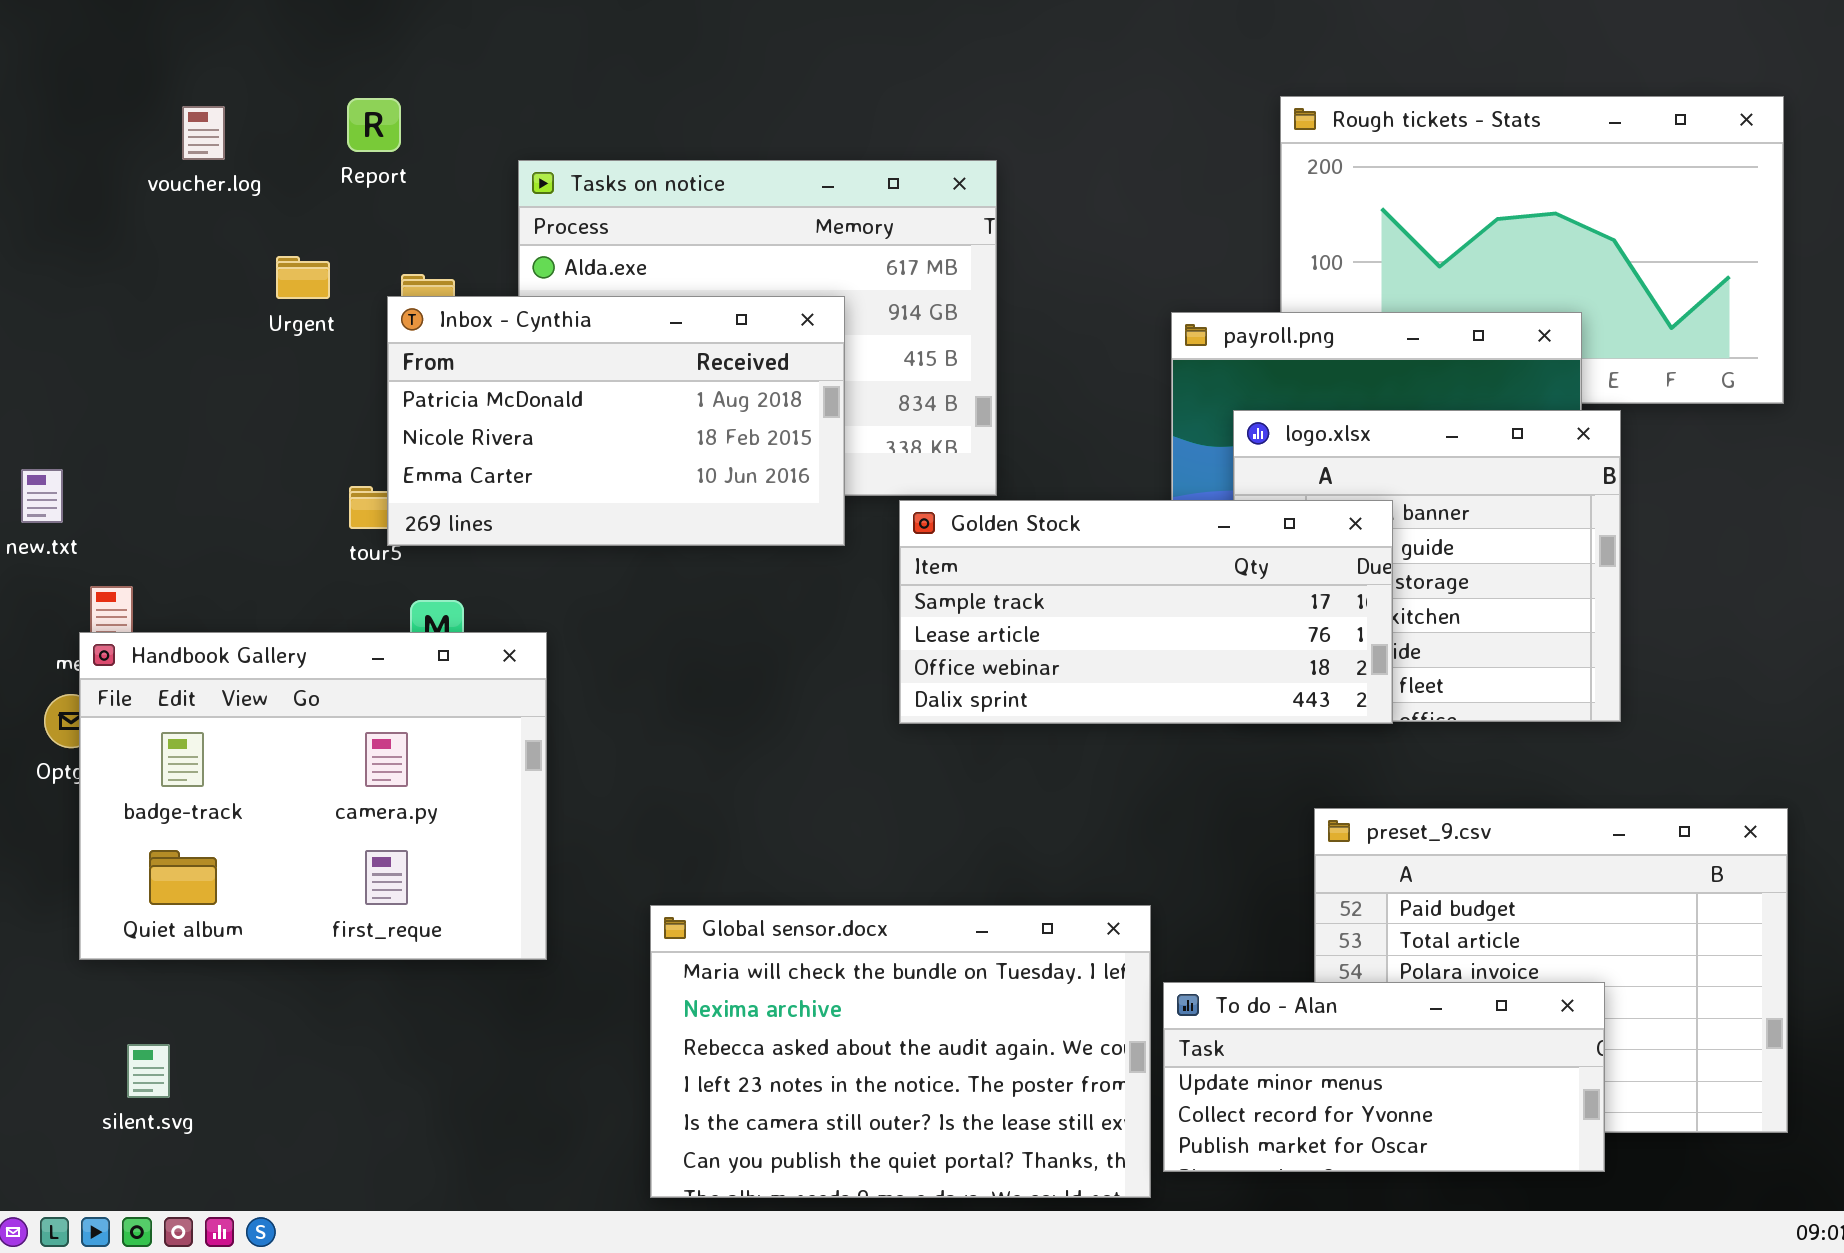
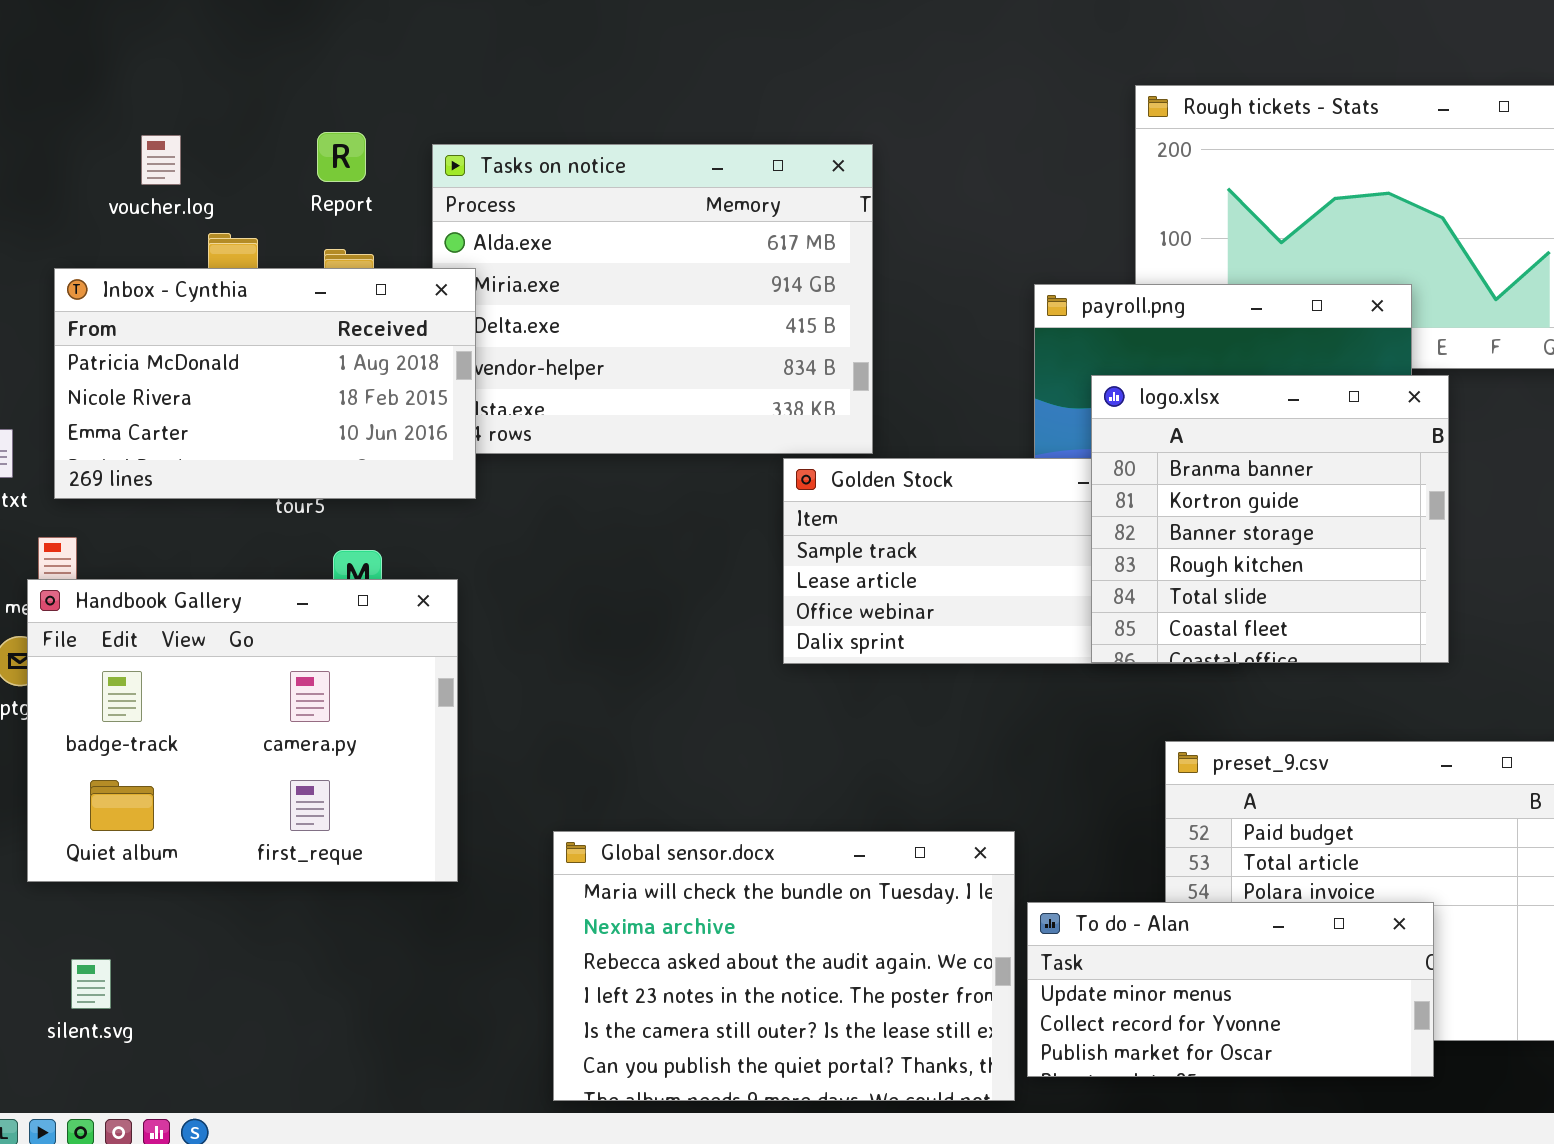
Report: [347,98,401,152] -> [317,132,366,182], moved
voucher.log: [182,106,225,160] -> [141,135,181,185], moved
Inbox - Cynthia: [387,296,845,546] -> [54,268,476,499], moved
logo.xlsx: [1233,410,1621,722] -> [1091,375,1449,663], raised

